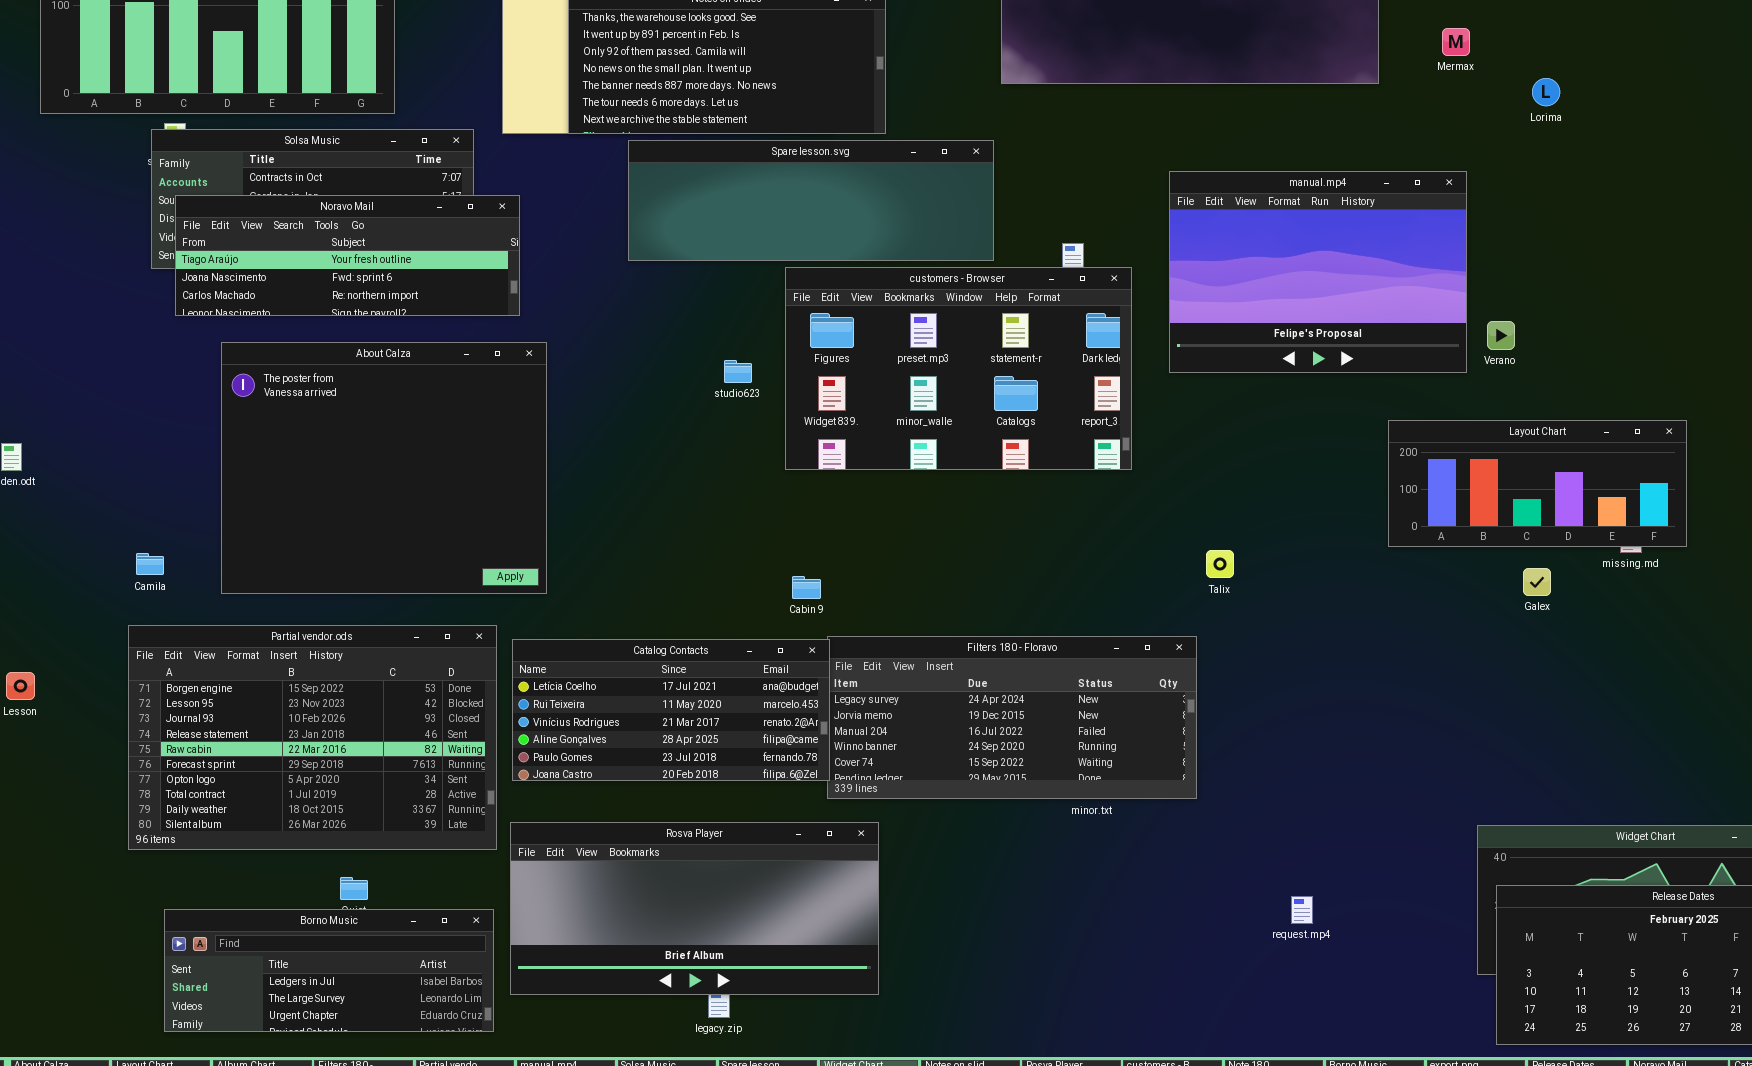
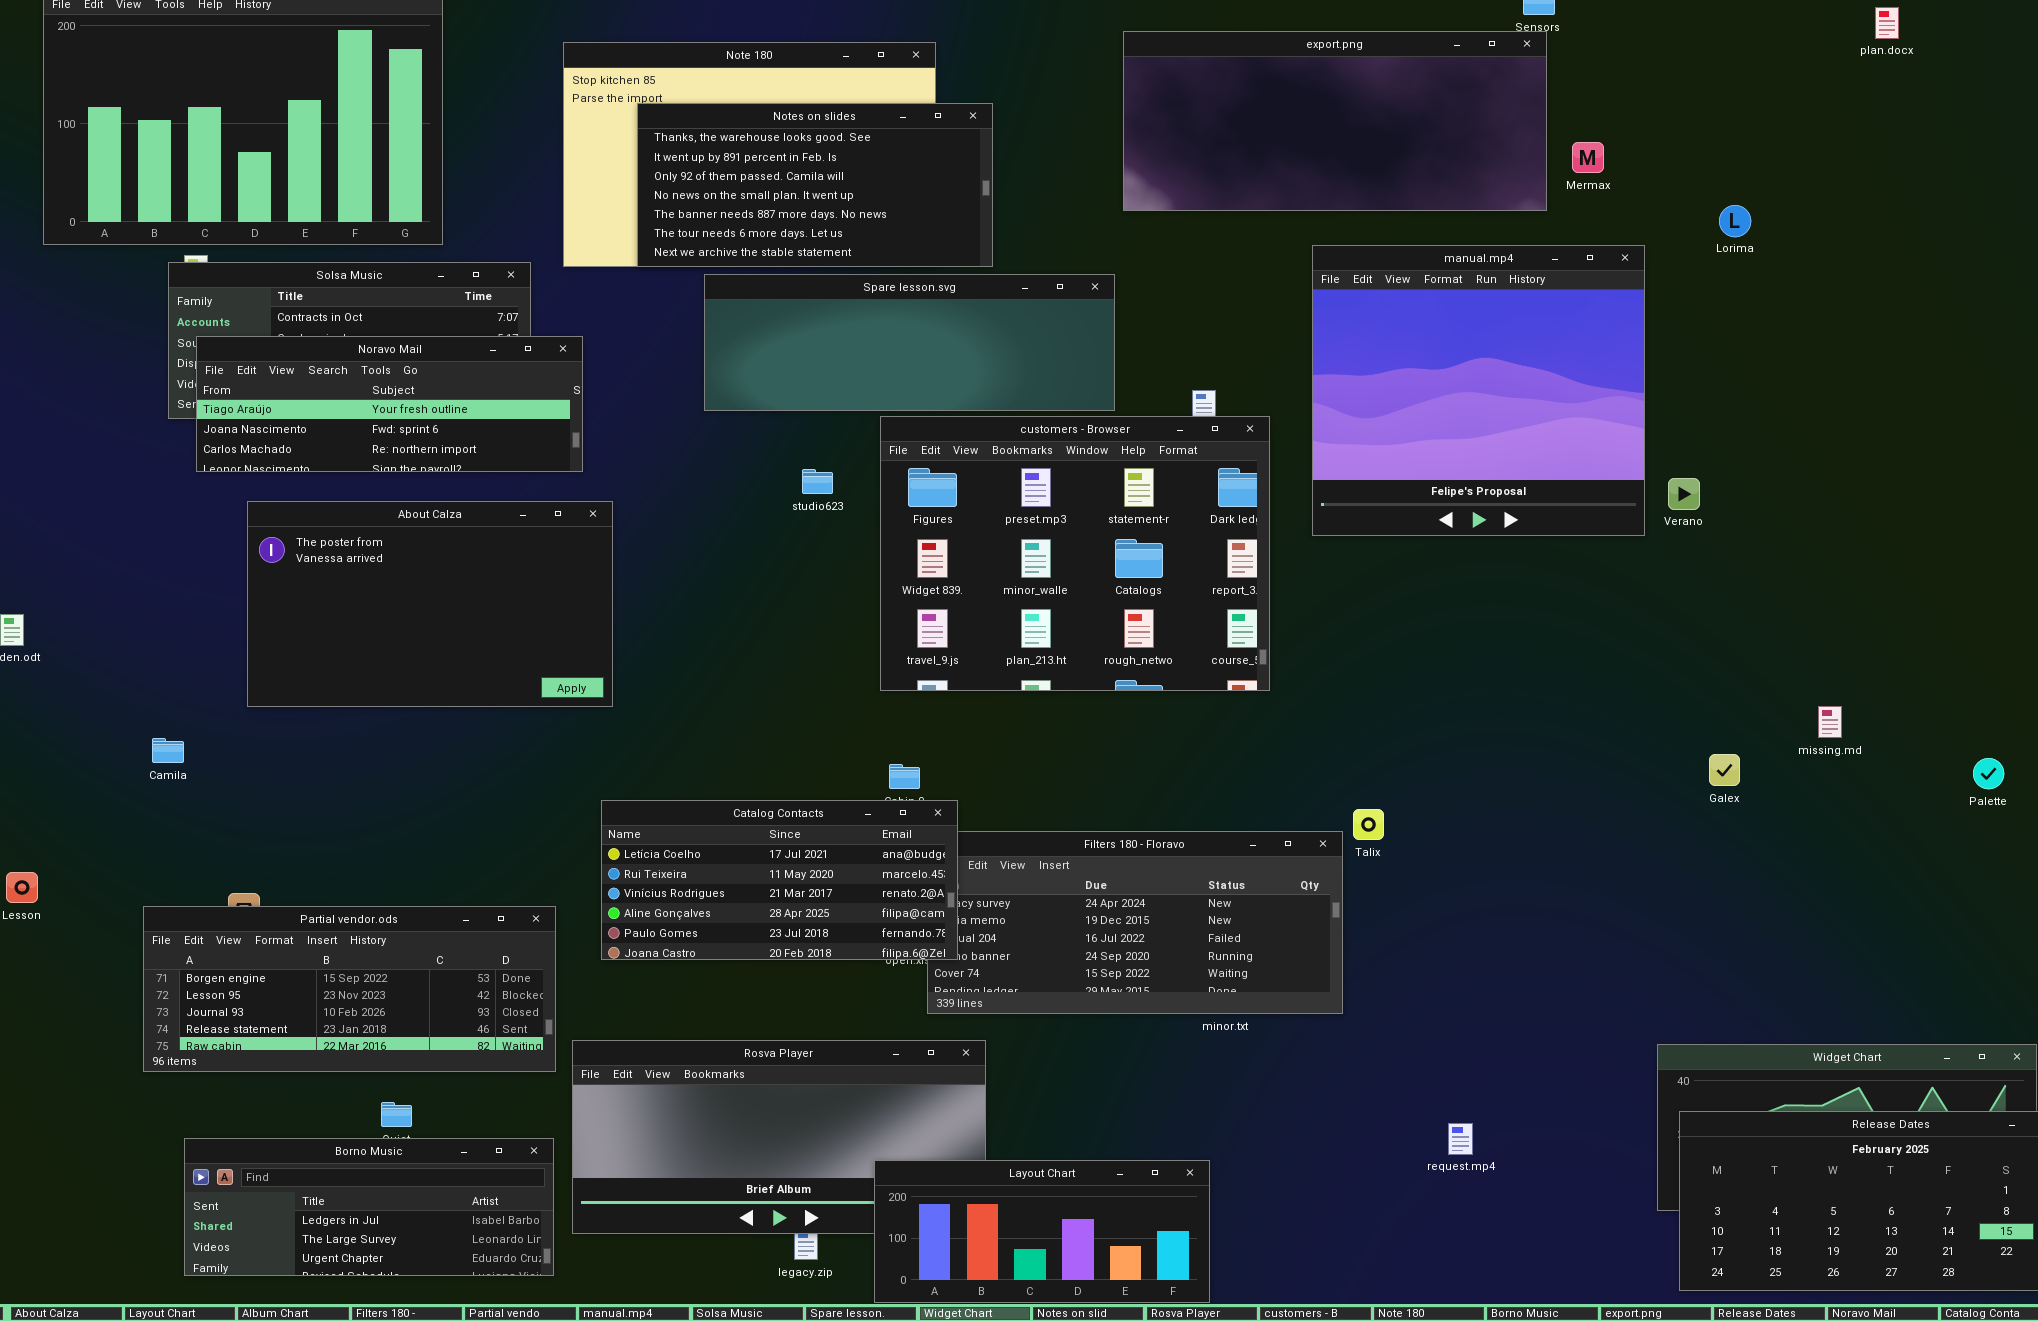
Mermax: [1442,28,1470,56] -> [1572,142,1604,173], moved
manual.mp4: [1169,171,1467,373] -> [1312,245,1645,536], resized
customers - Browser: [785,267,1132,470] -> [880,416,1270,691], resized
About Calza: [221,342,547,594] -> [247,501,613,707], resized
studio623: [724,360,752,383] -> [802,469,833,494], moved
Layout Chart: [1388,420,1687,547] -> [874,1160,1210,1303], moved
Talix: [1206,550,1234,578] -> [1353,809,1384,840], moved
Partial vendor.ods: [128,625,497,850] -> [143,906,556,1072], resized
Catalog Contacts: [512,639,830,781] -> [601,800,958,960], moved

